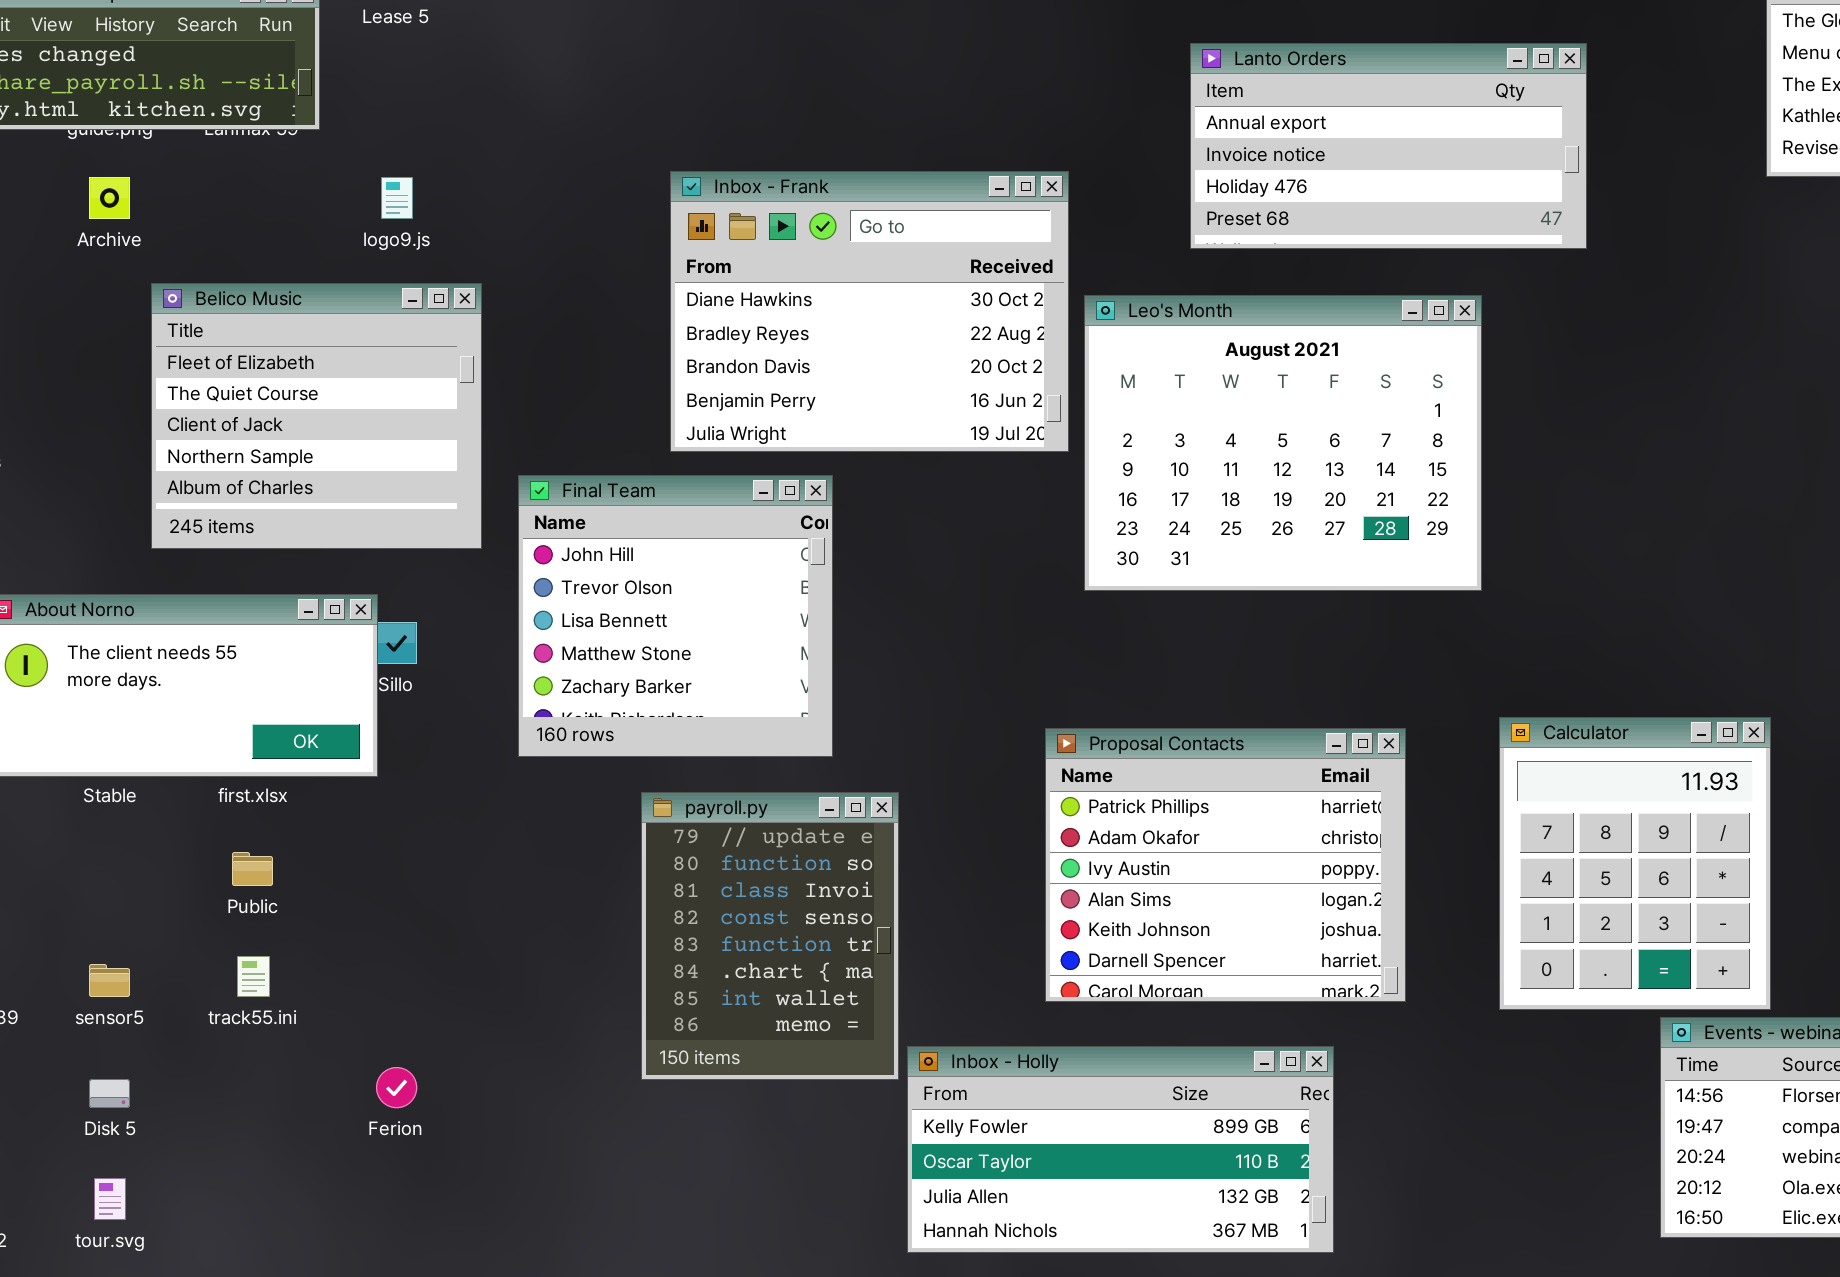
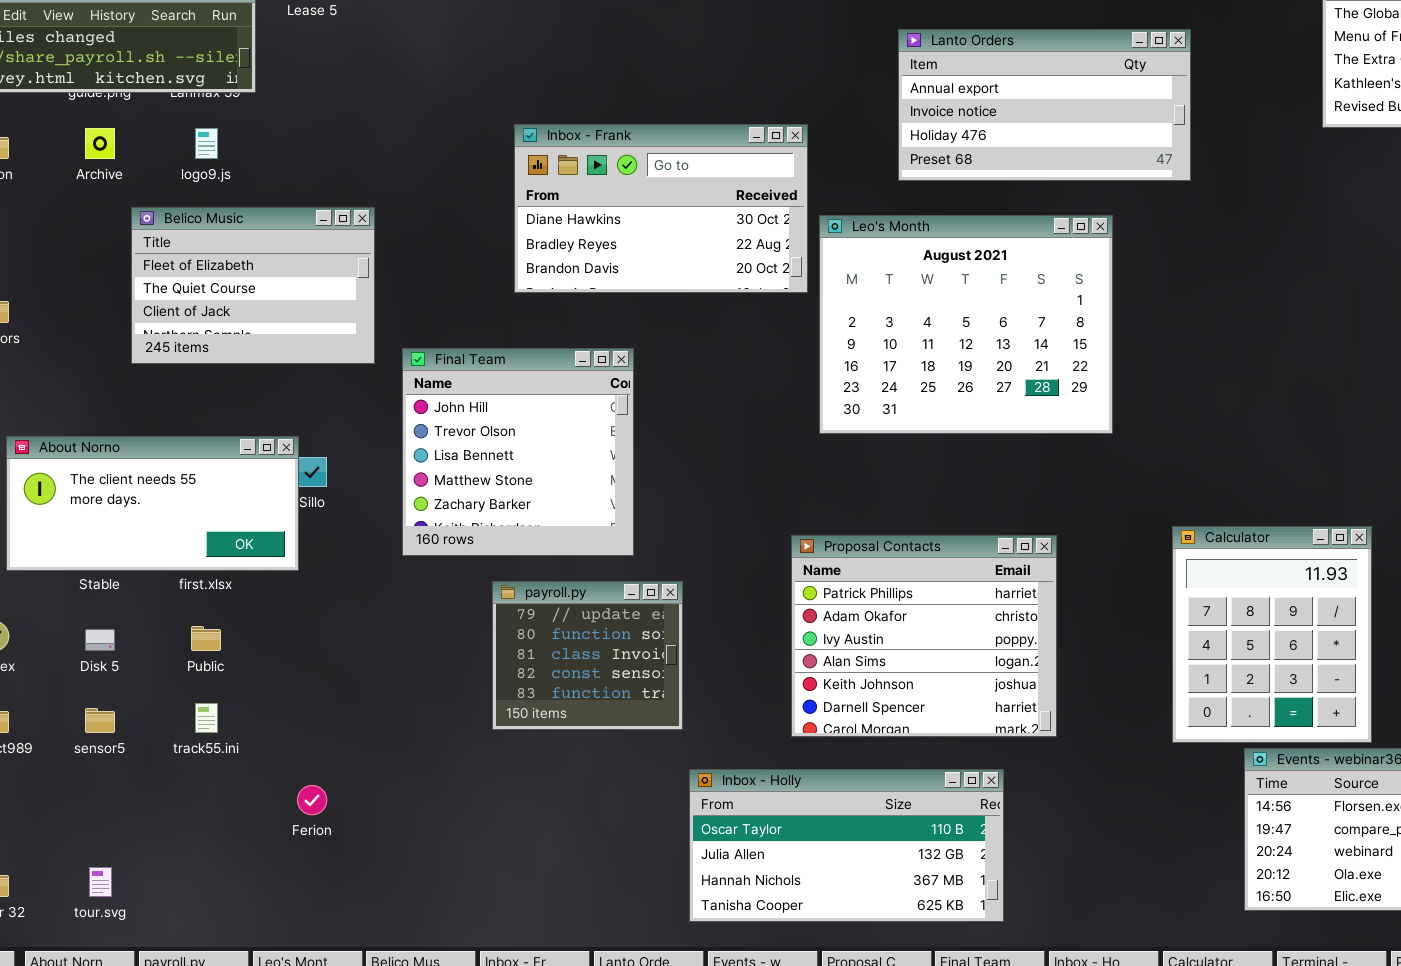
Inbox - Frank: [670,171,1069,452] -> [514,124,808,293], resized
logo9.js: [381,177,413,219] -> [195,128,218,159], moved
Belico Music: [151,283,482,549] -> [131,207,375,364], resized
Calculator: [1499,717,1771,1010] -> [1172,526,1372,743], moved
payroll.py: [641,792,899,1080] -> [492,581,683,730], resized
Inbox - Holly: [907,1046,1334,1253] -> [689,769,1004,922], scrolled down 1 row
Disk 5: [89,1079,130,1108] -> [85,629,115,651], moved

